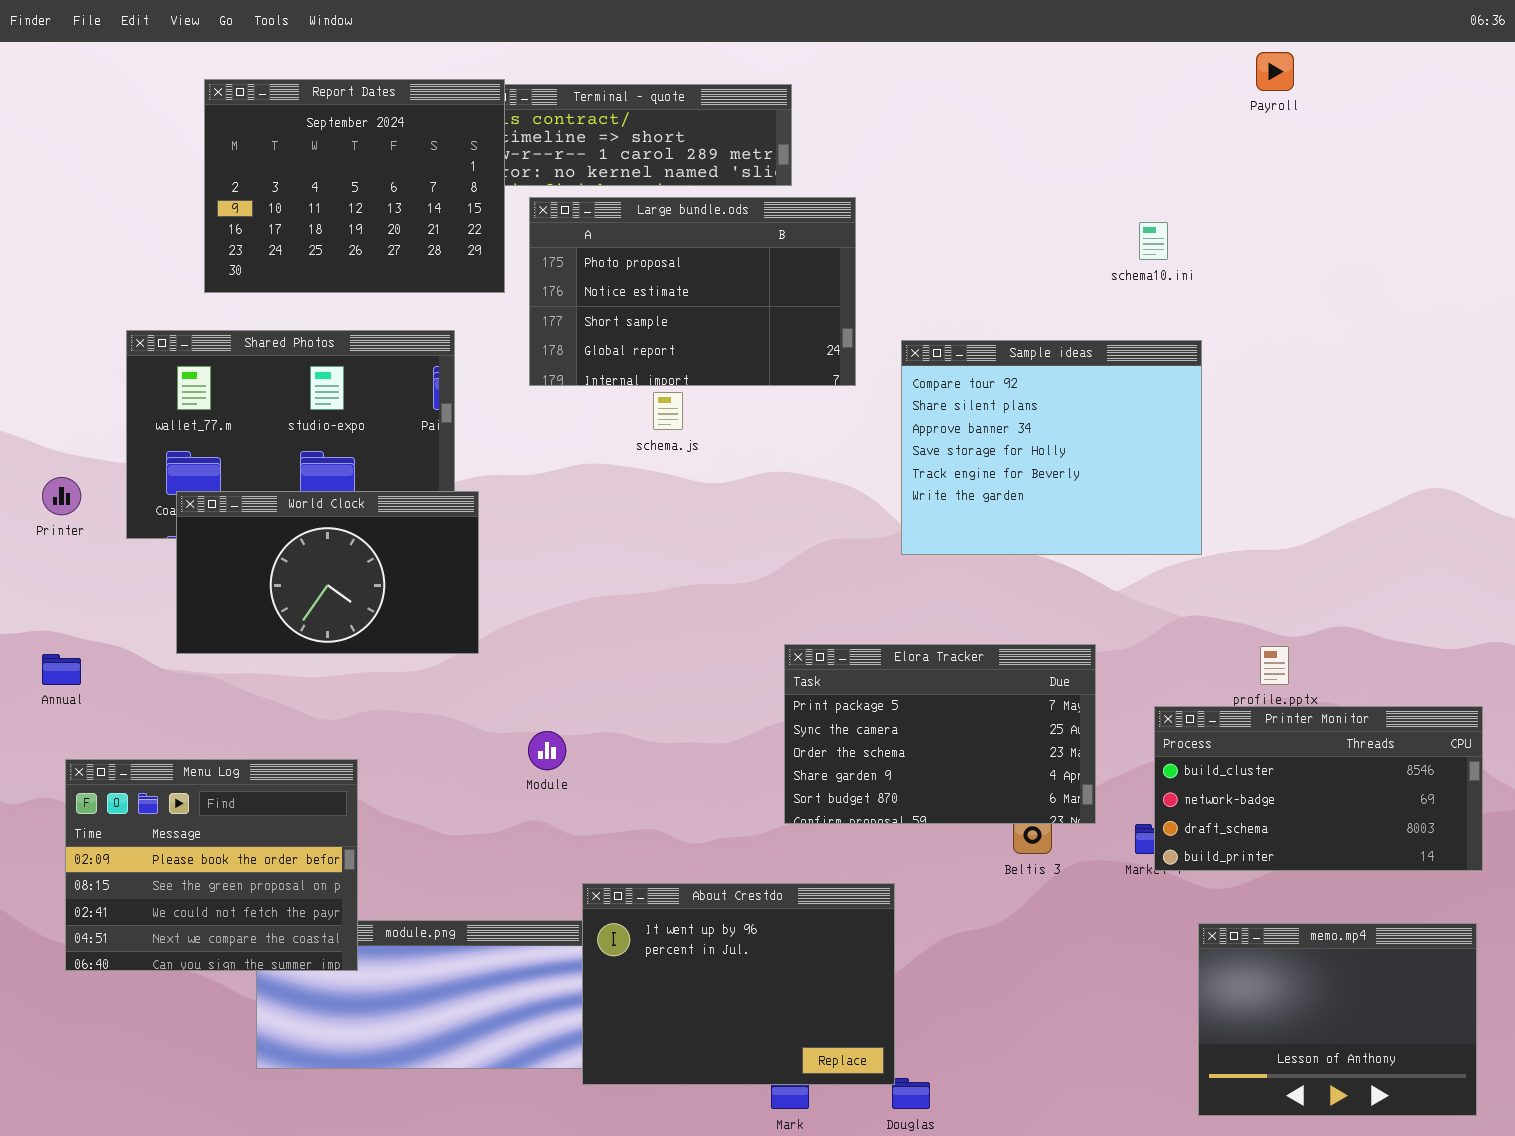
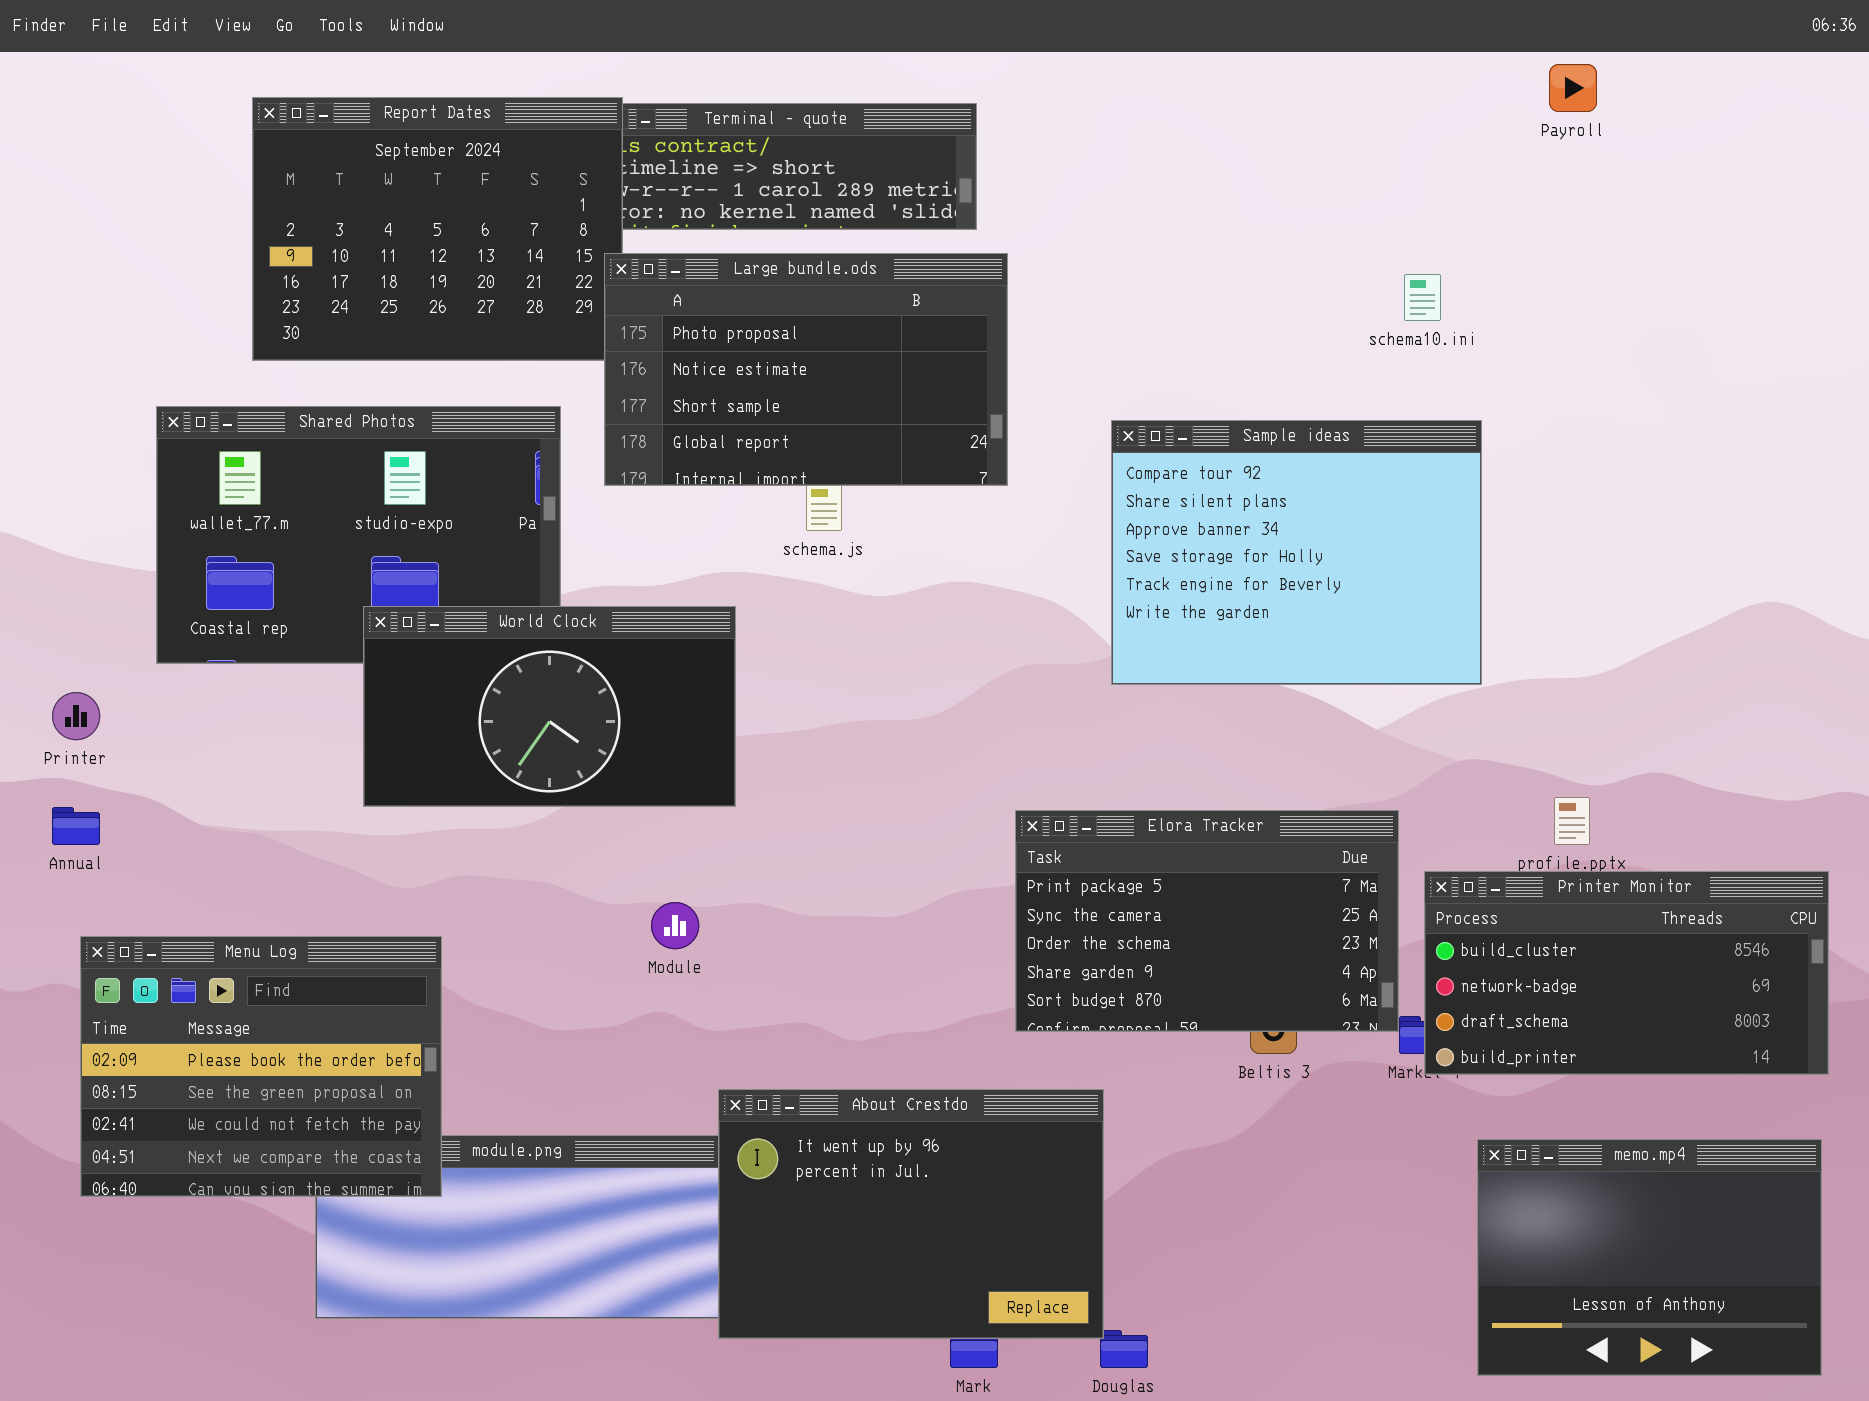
Large bundle.ods: [529,197,856,386] -> [604,253,1008,486], moved
Printer: [42,477,81,515] -> [52,692,100,740], moved
World Clock: [176,491,479,654] -> [363,606,736,807], moved
Elora Tracker: [784,644,1096,824] -> [1015,810,1399,1032], moved

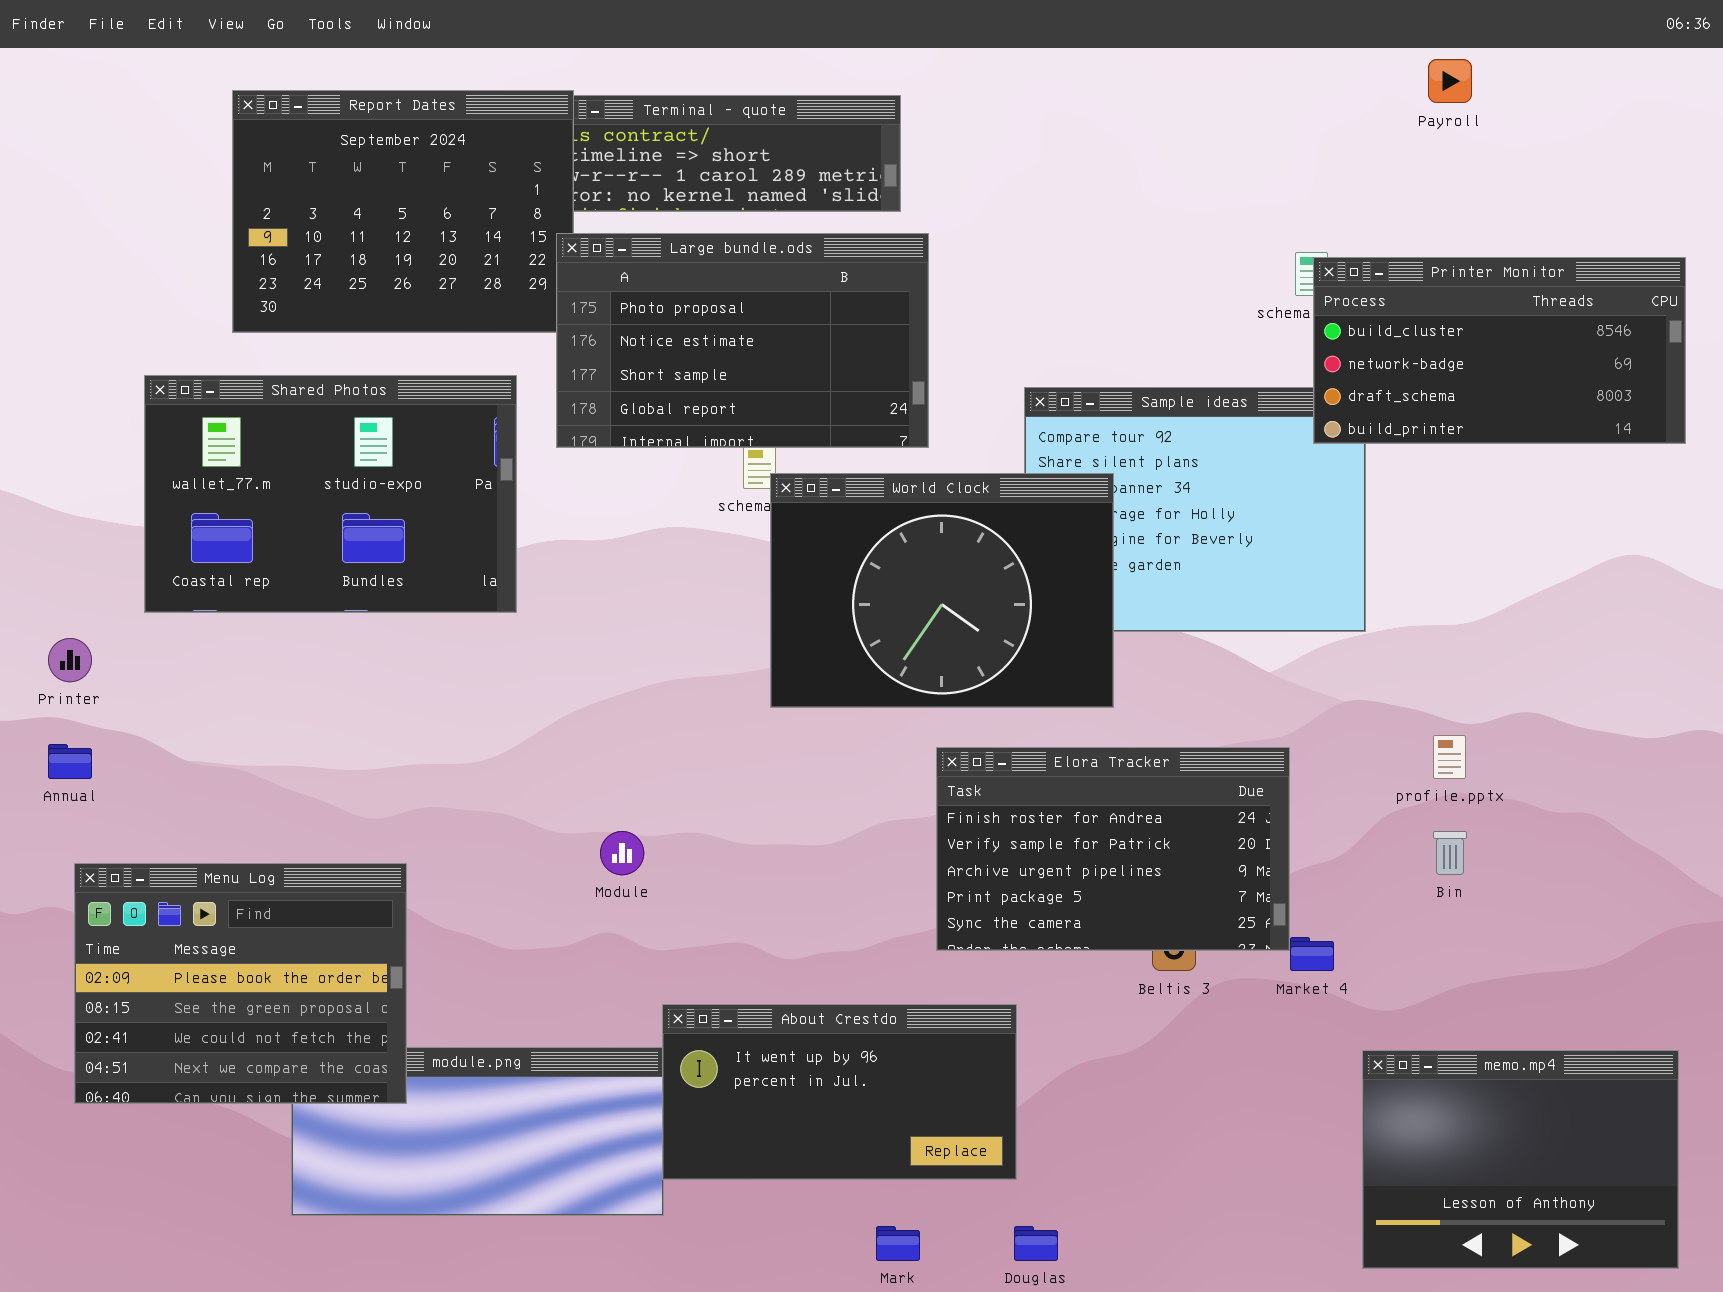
World Clock: [363,606,736,807] -> [770,473,1114,708], moved, resized
Elora Tracker: [1015,810,1399,1032] -> [936,747,1290,951], scrolled up 3 rows
Printer Monitor: [1424,871,1829,1075] -> [1313,257,1686,444], moved
About Crestdo: [718,1089,1104,1339] -> [662,1004,1017,1180], resized

